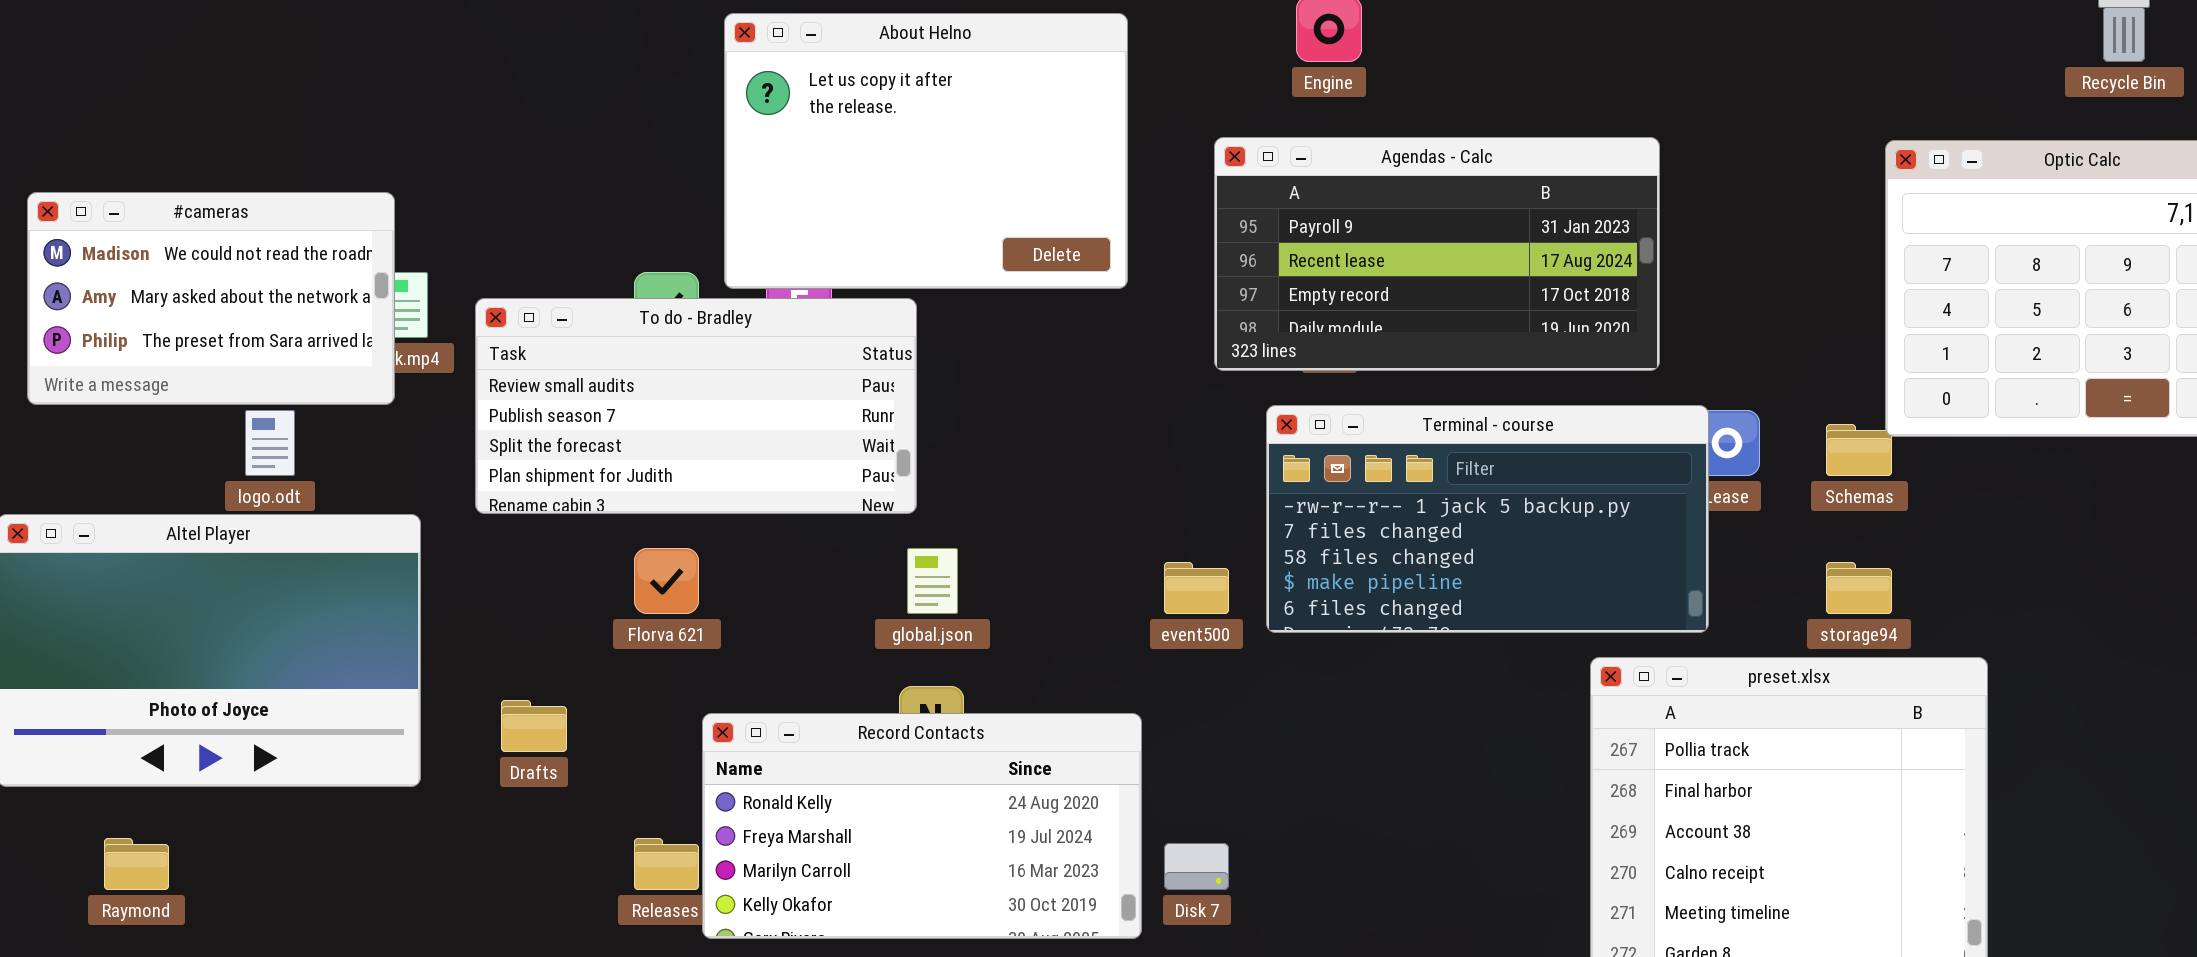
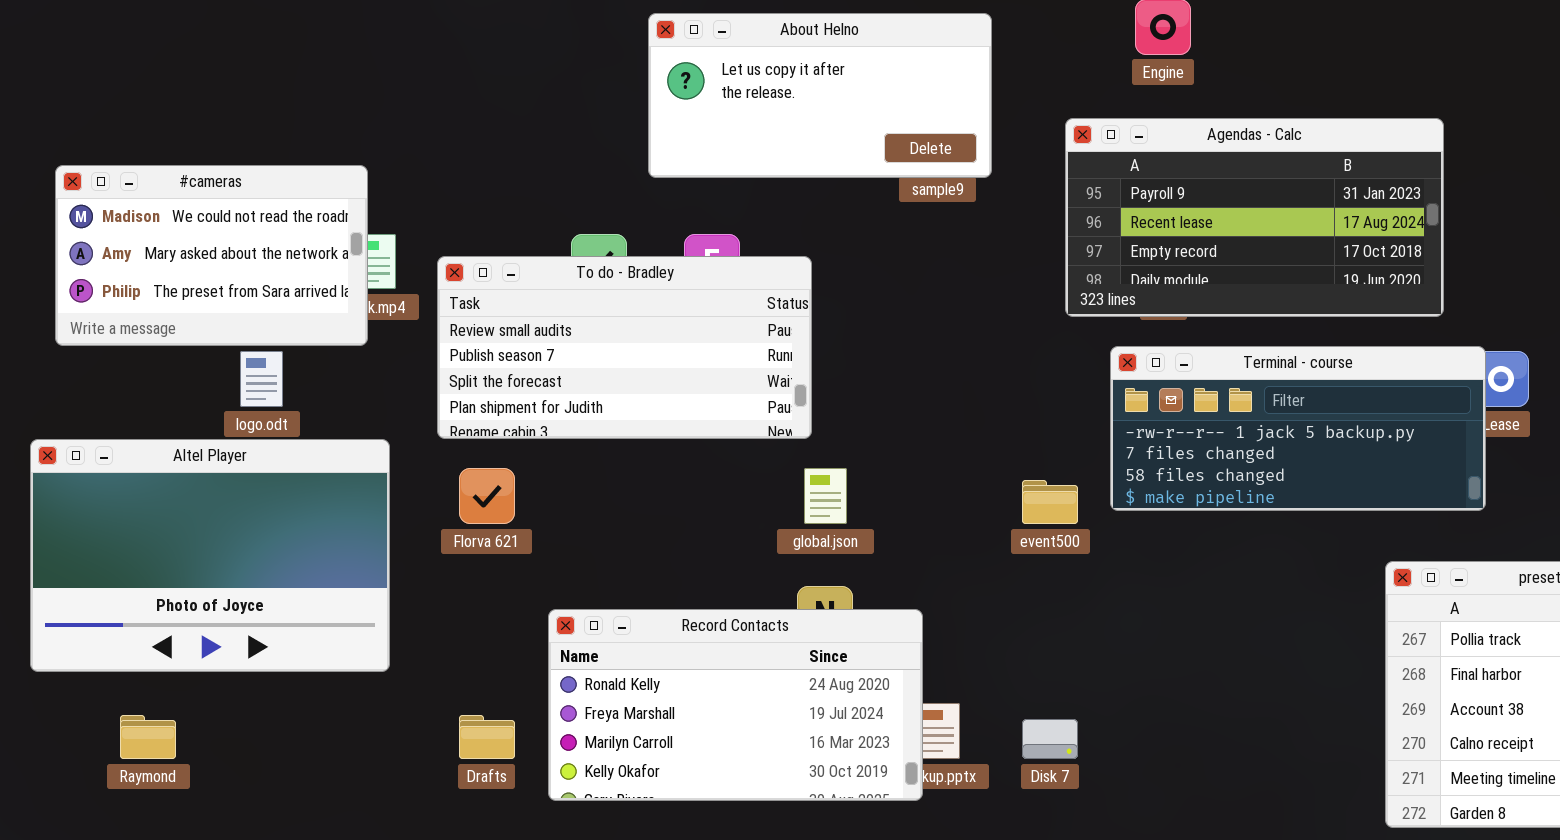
About Helno: [724,13,1128,289] -> [648,13,992,178], resized
Terminal - course: [1266,405,1709,633] -> [1110,346,1486,511], resized
Florva 621: [634,548,699,614] -> [459,468,515,524], moved
Drafts: [501,700,567,752] -> [459,715,515,759], moved
Record Contacts: [702,713,1142,939] -> [548,609,923,801], moved

